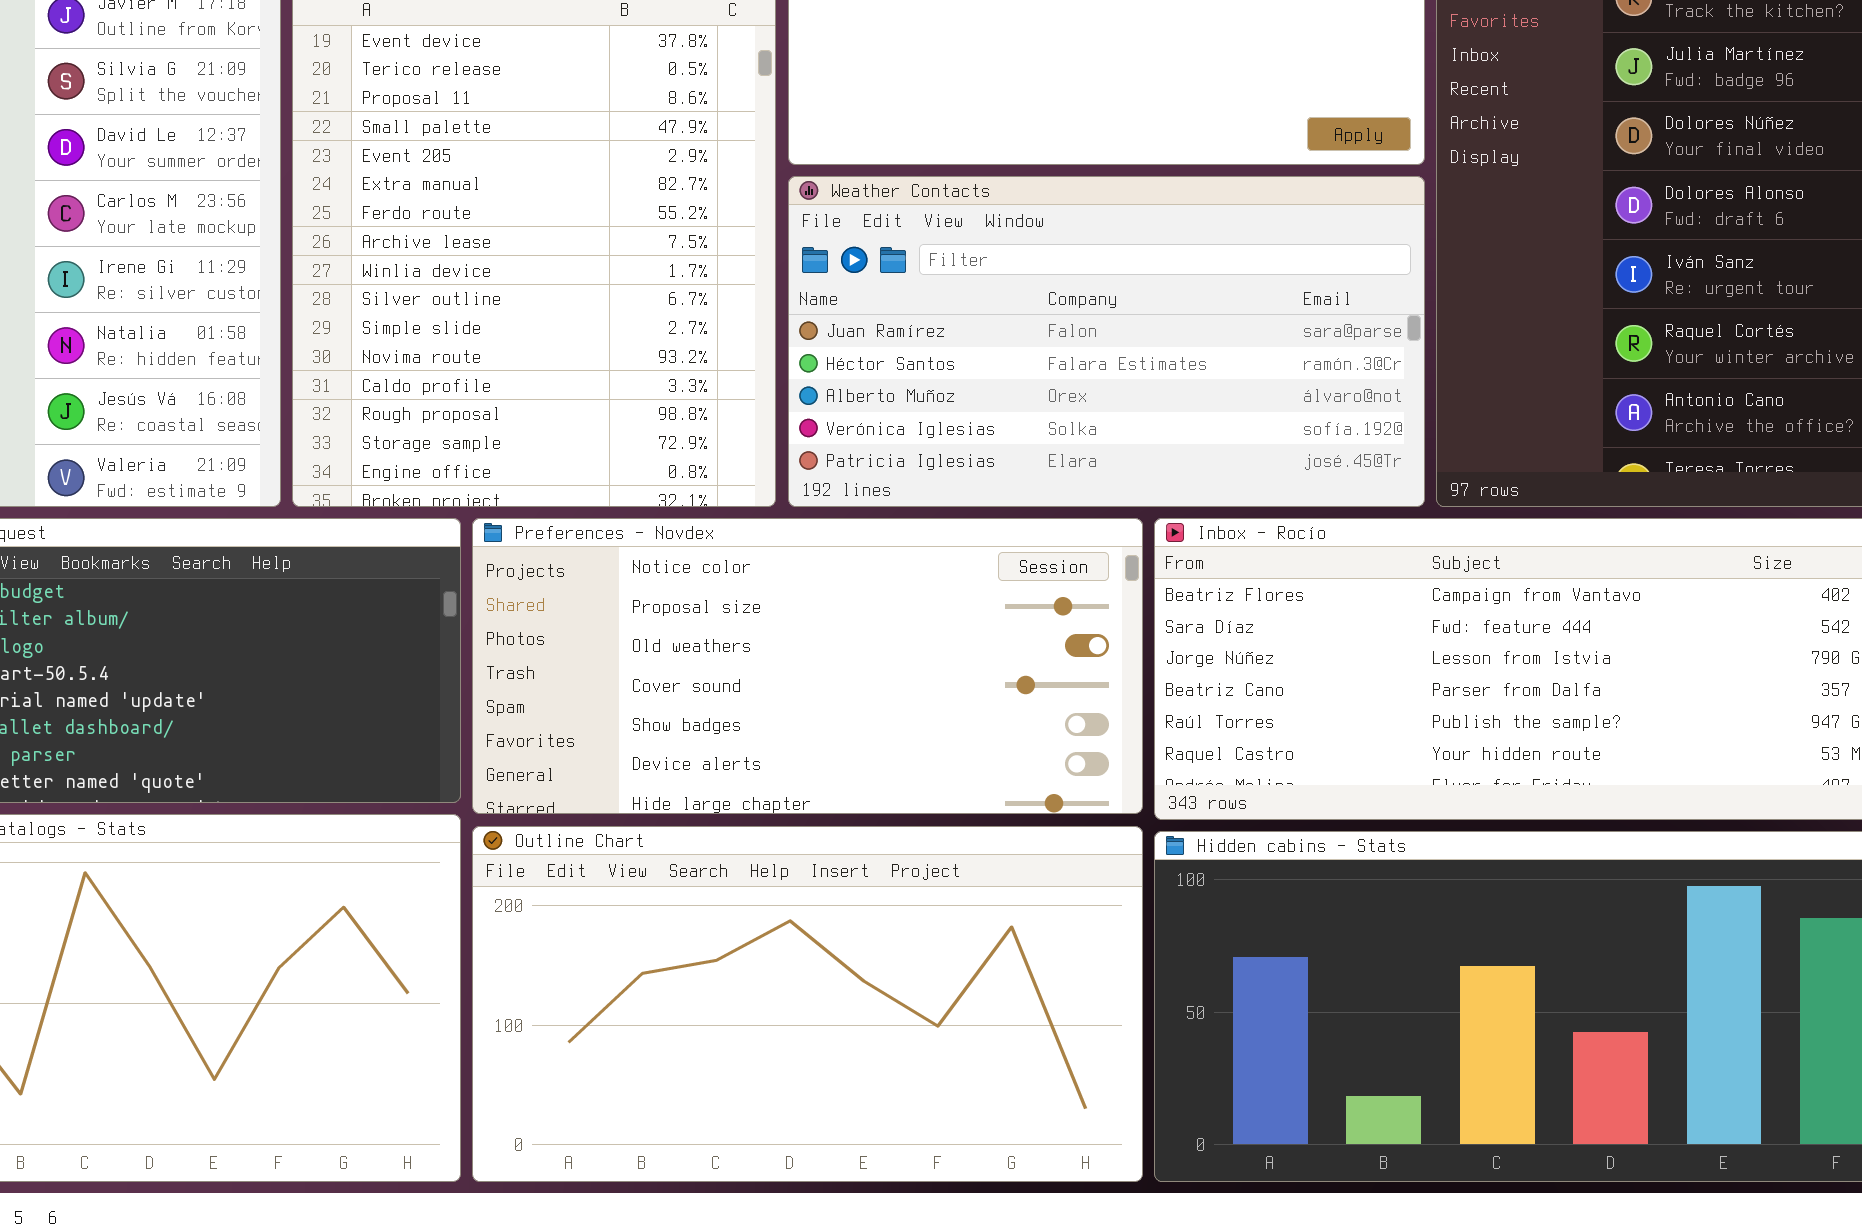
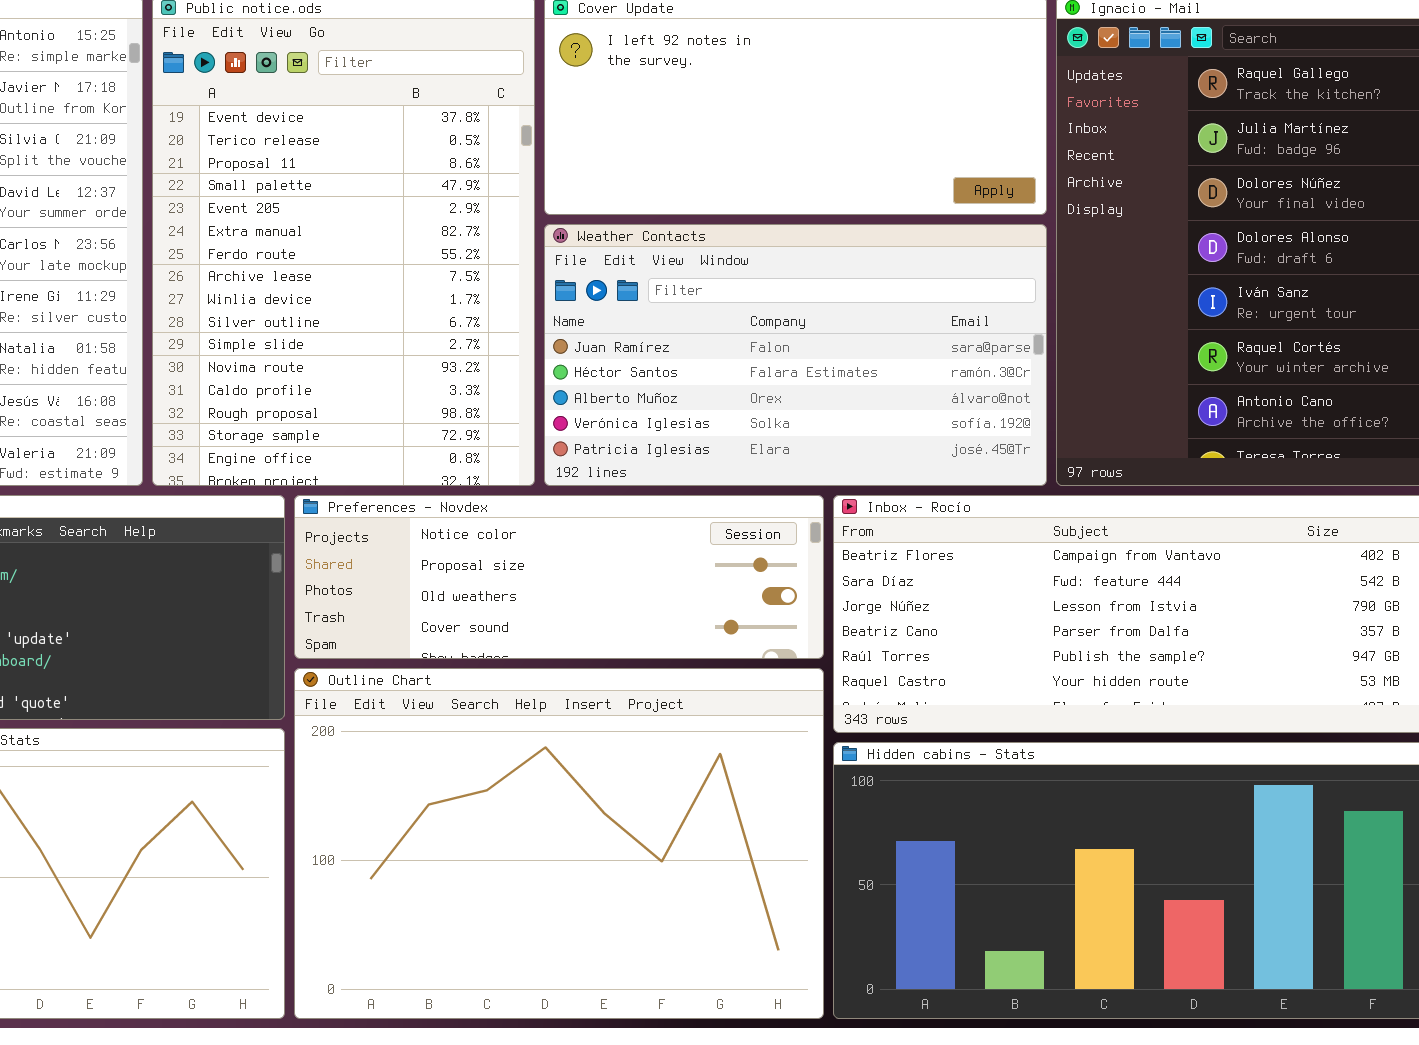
Preferences - Novdex: [472,518,1143,814] -> [294,495,824,659], resized
Outline Chart: [472,826,1143,1182] -> [294,668,824,1019], resized

